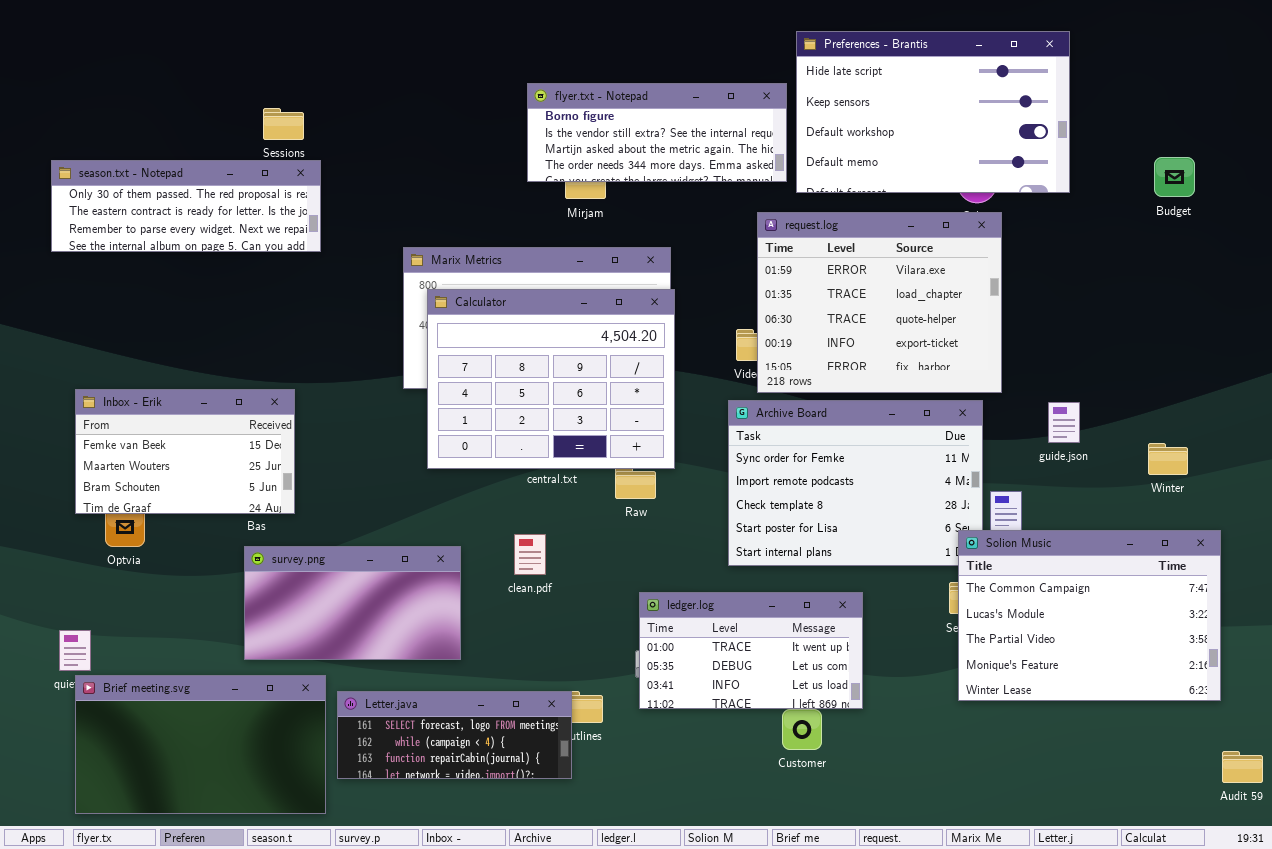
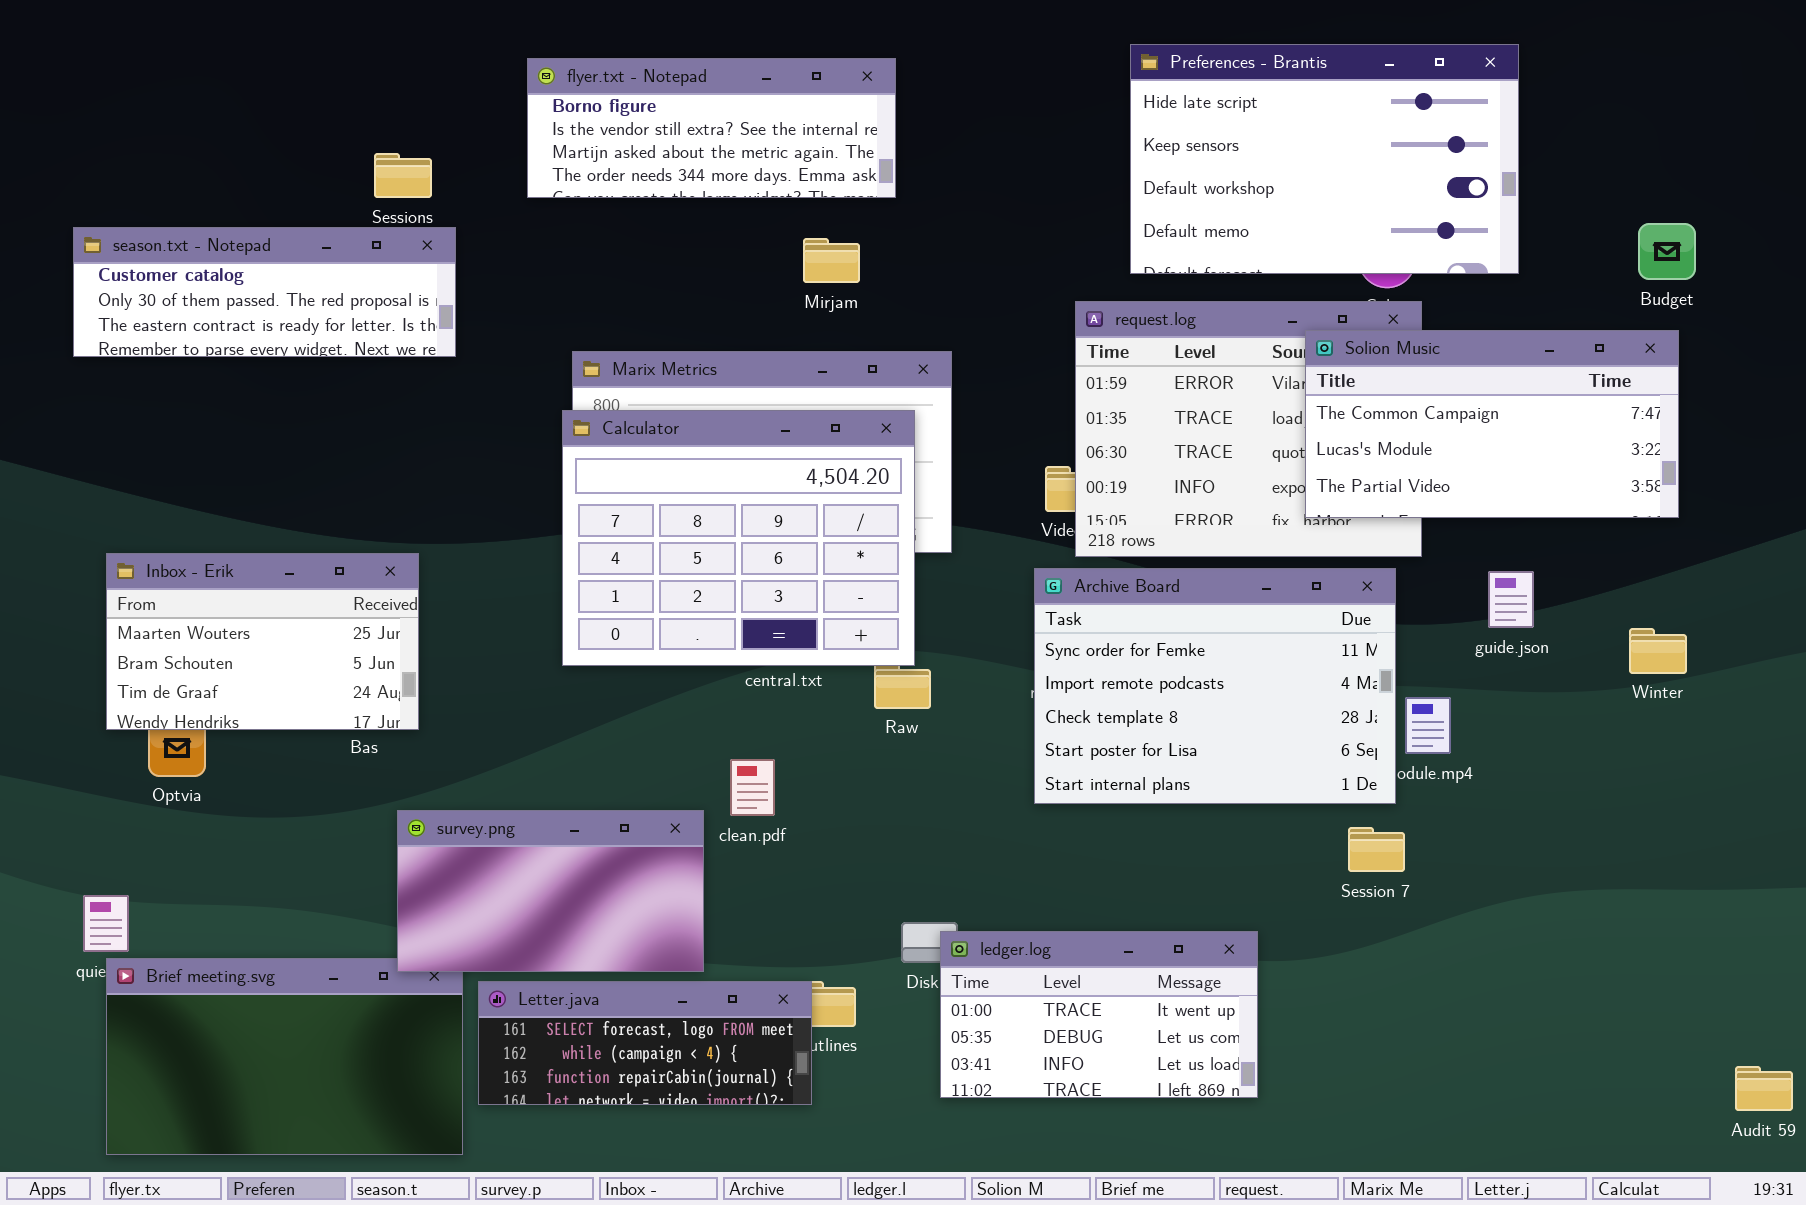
flyer.txt - Notepad: [527,83,787,182] -> [527,58,896,198], moved
season.txt - Notepad: [51,160,321,252] -> [73,227,456,357], scrolled up 1 row
Calculator: [427,289,675,469] -> [562,410,915,666], moved
Inbox - Erik: [75,389,295,514] -> [106,553,419,730], scrolled down 1 row
Solion Music: [958,530,1221,701] -> [1305,330,1679,518], moved, resized
survey.png: [244,546,461,660] -> [397,810,704,972], moved
ledger.log: [639,592,863,709] -> [940,931,1258,1098], moved

